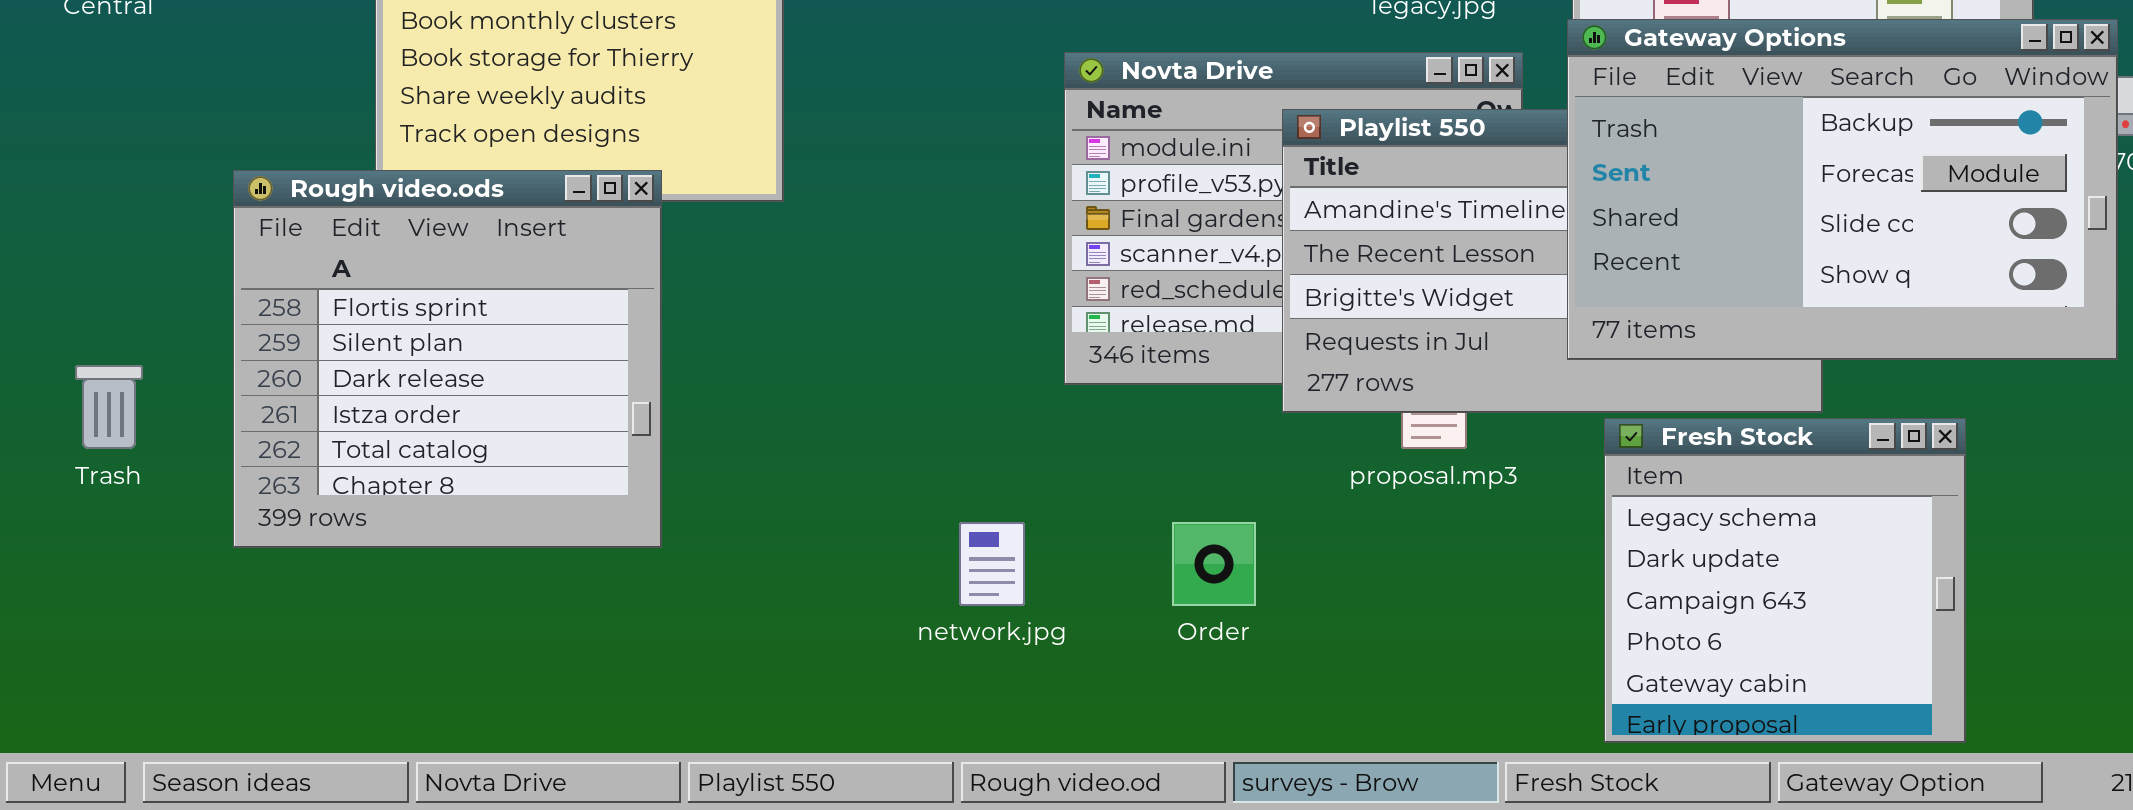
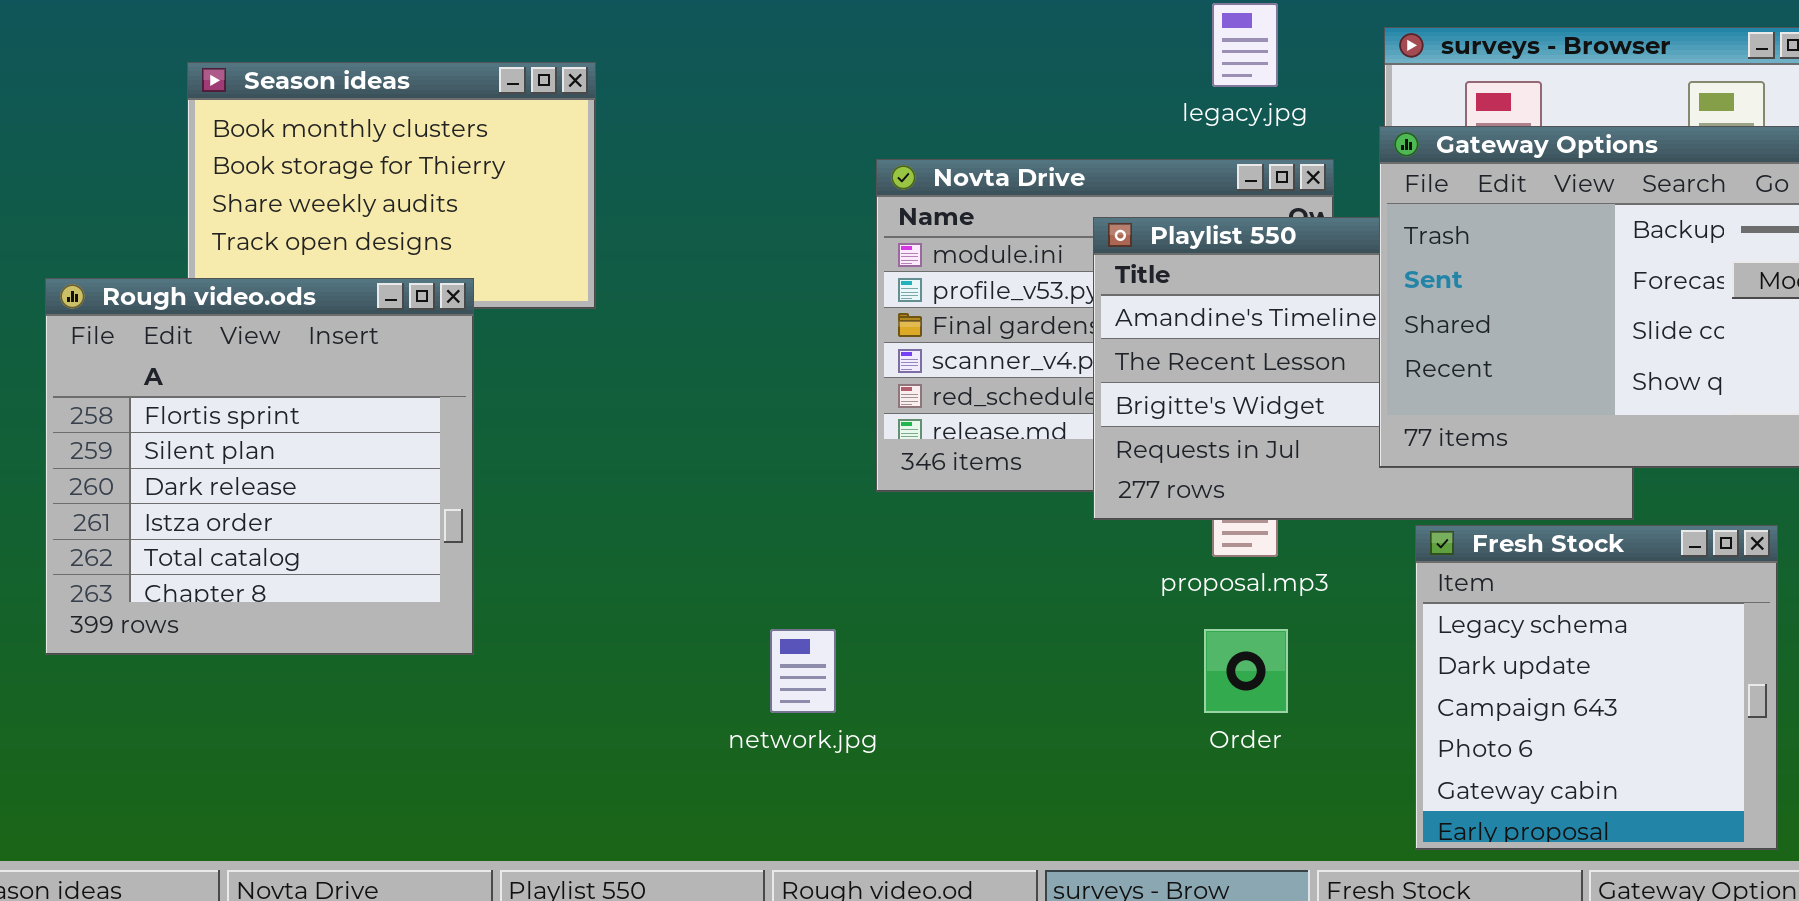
Order: [1172,522,1256,606] -> [1204,629,1288,713], moved

